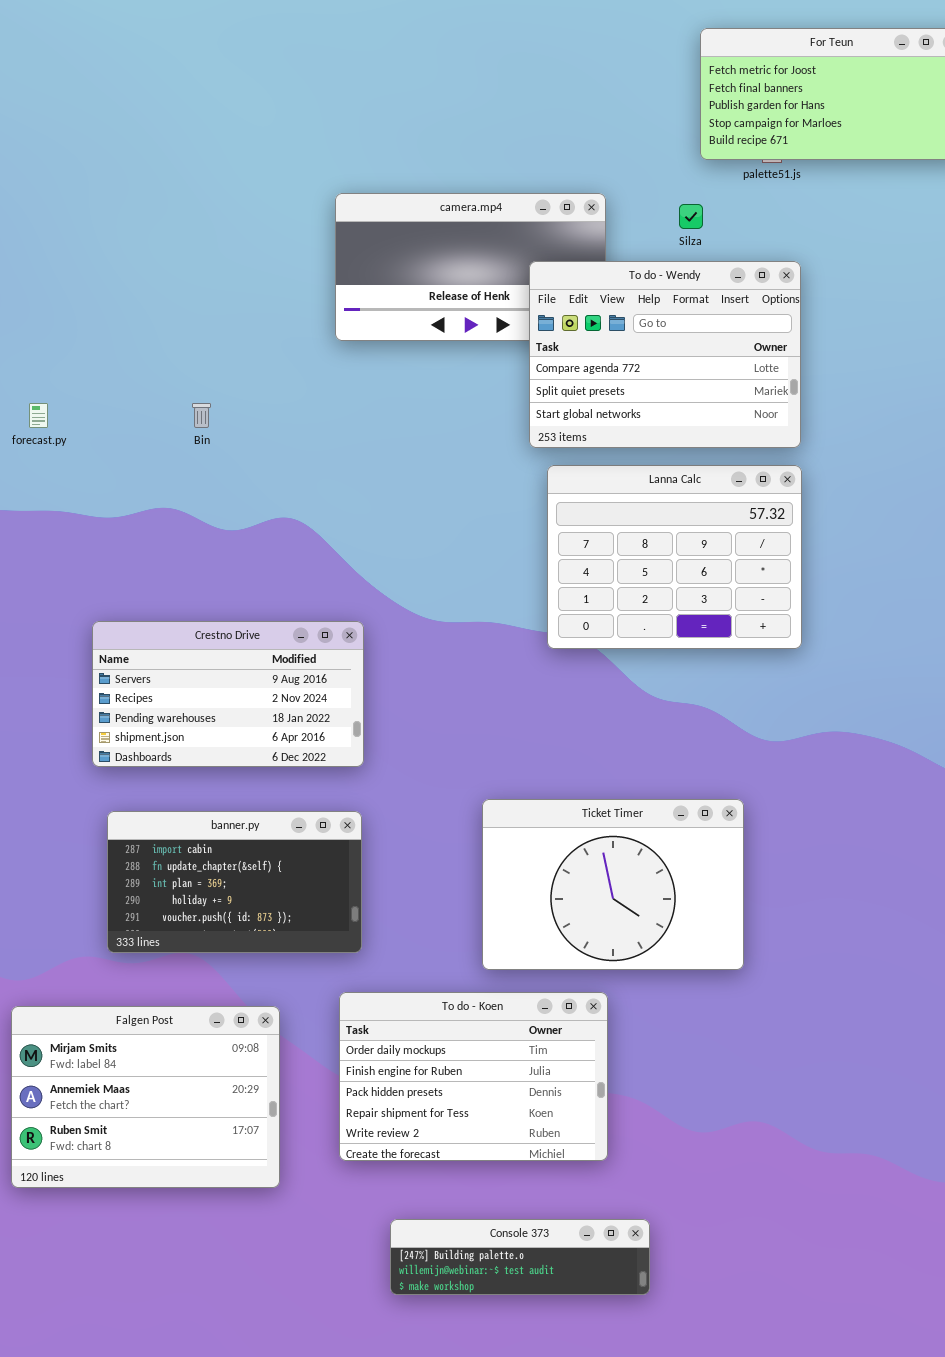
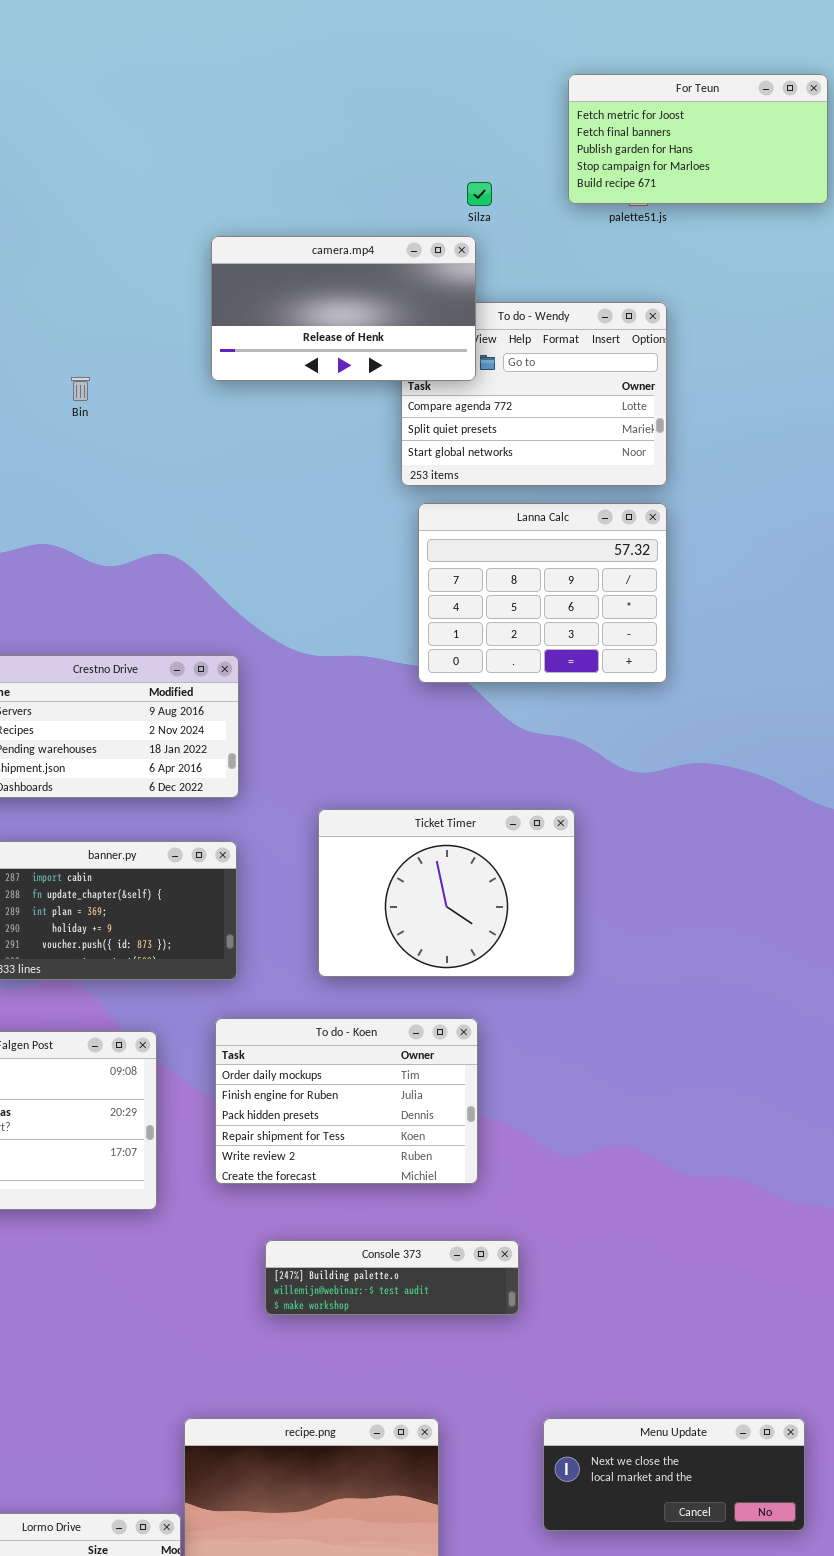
camera.mp4: [335,193,606,341] -> [211,236,476,381], raised
Silza: [679,204,703,229] -> [467,182,492,206], moved
Bin: [192,403,211,428] -> [71,377,90,401], moved
Ticket Timer: [482,799,744,970] -> [318,809,575,977], moved

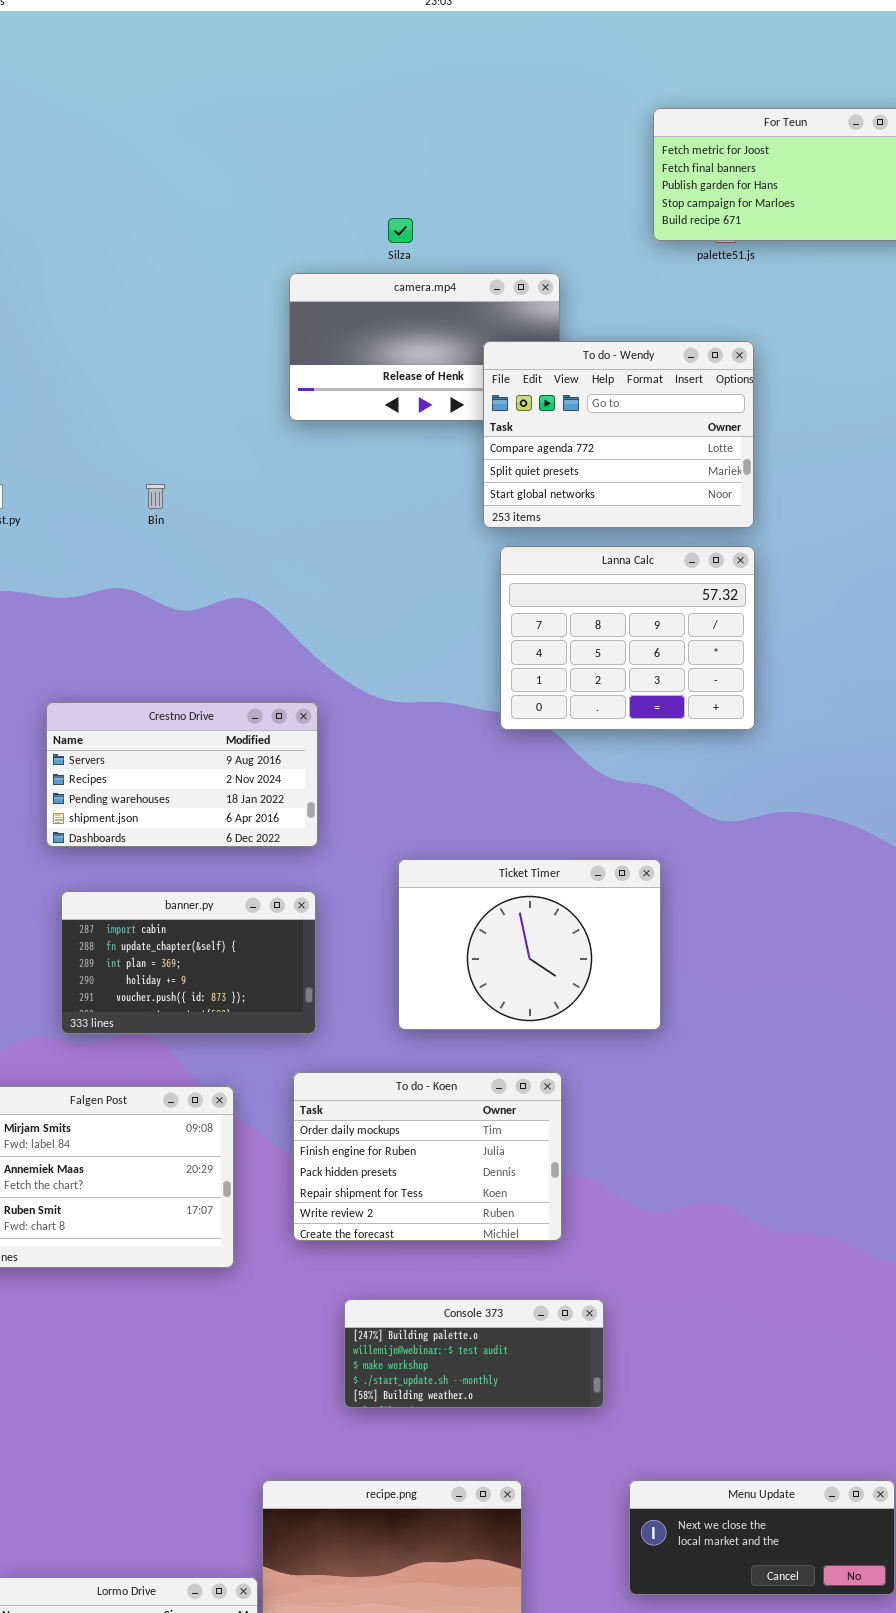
Silza: [467,182,492,206] -> [388,218,413,243], moved
To do - Wendy: [401,302,667,486] -> [483,341,754,528], raised
Bin: [71,377,90,401] -> [146,484,165,509], moved
Console 373: [265,1240,519,1315] -> [344,1299,604,1408], resized

